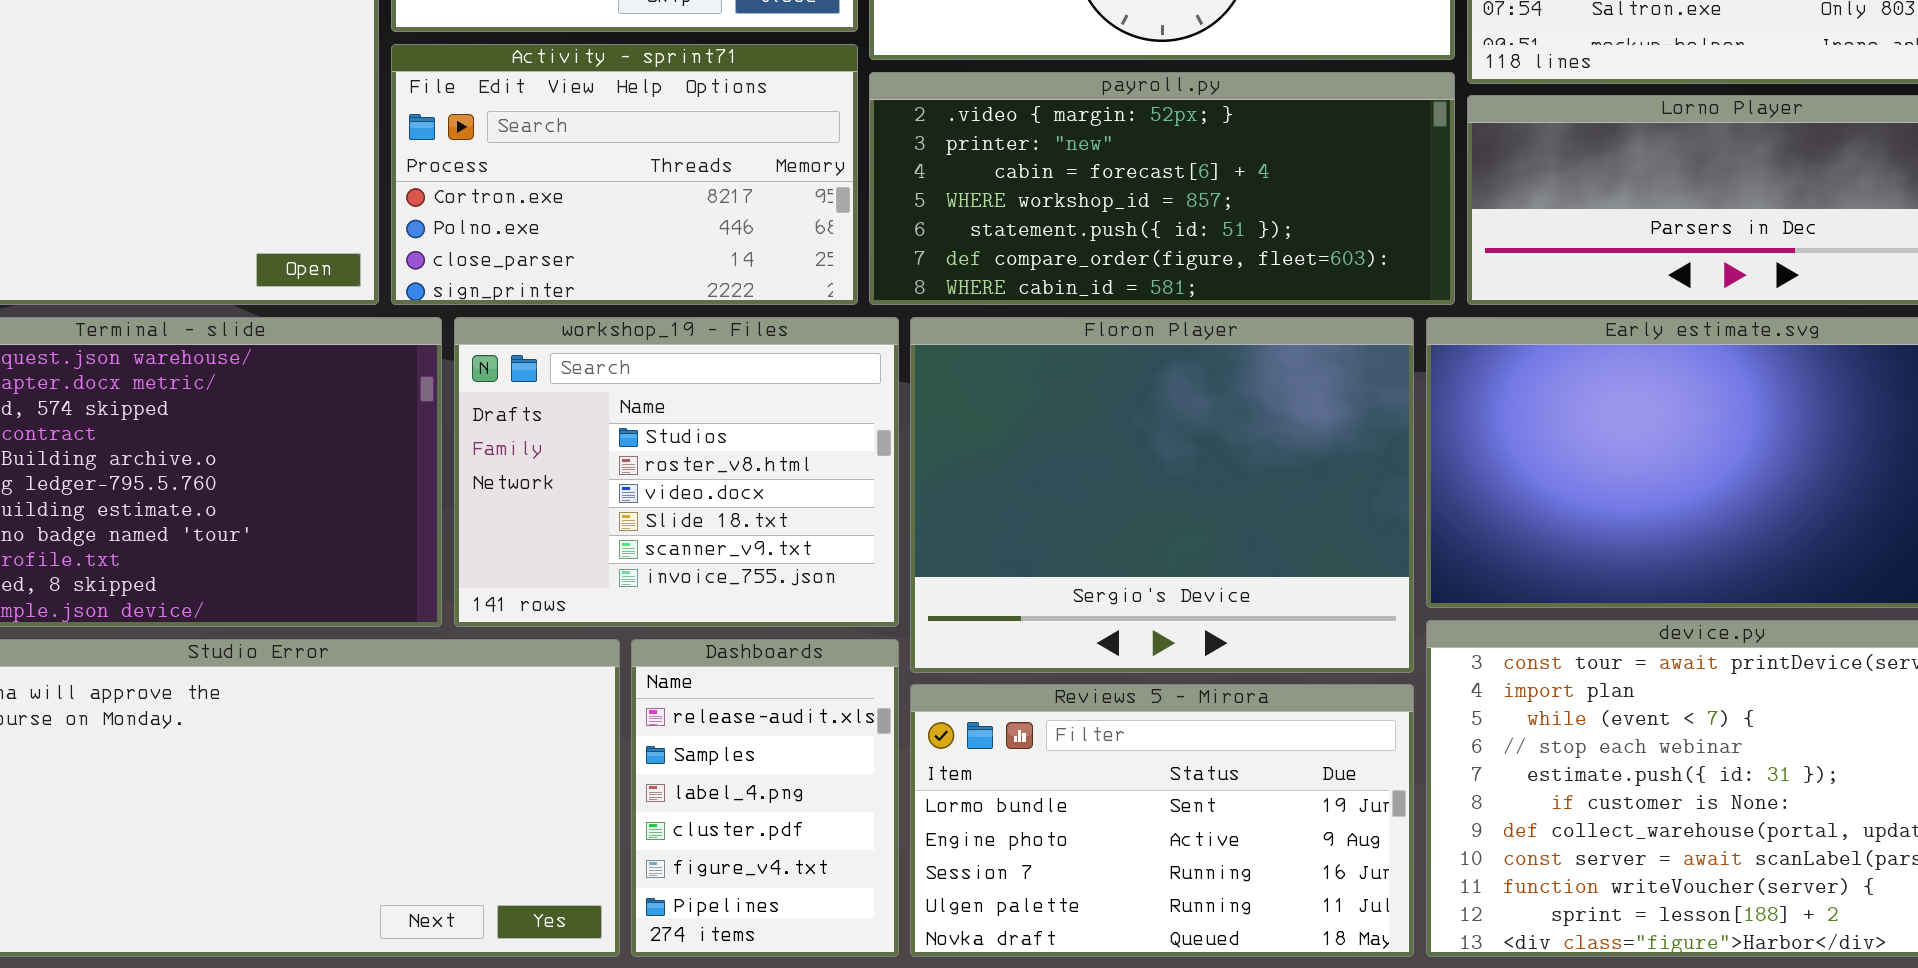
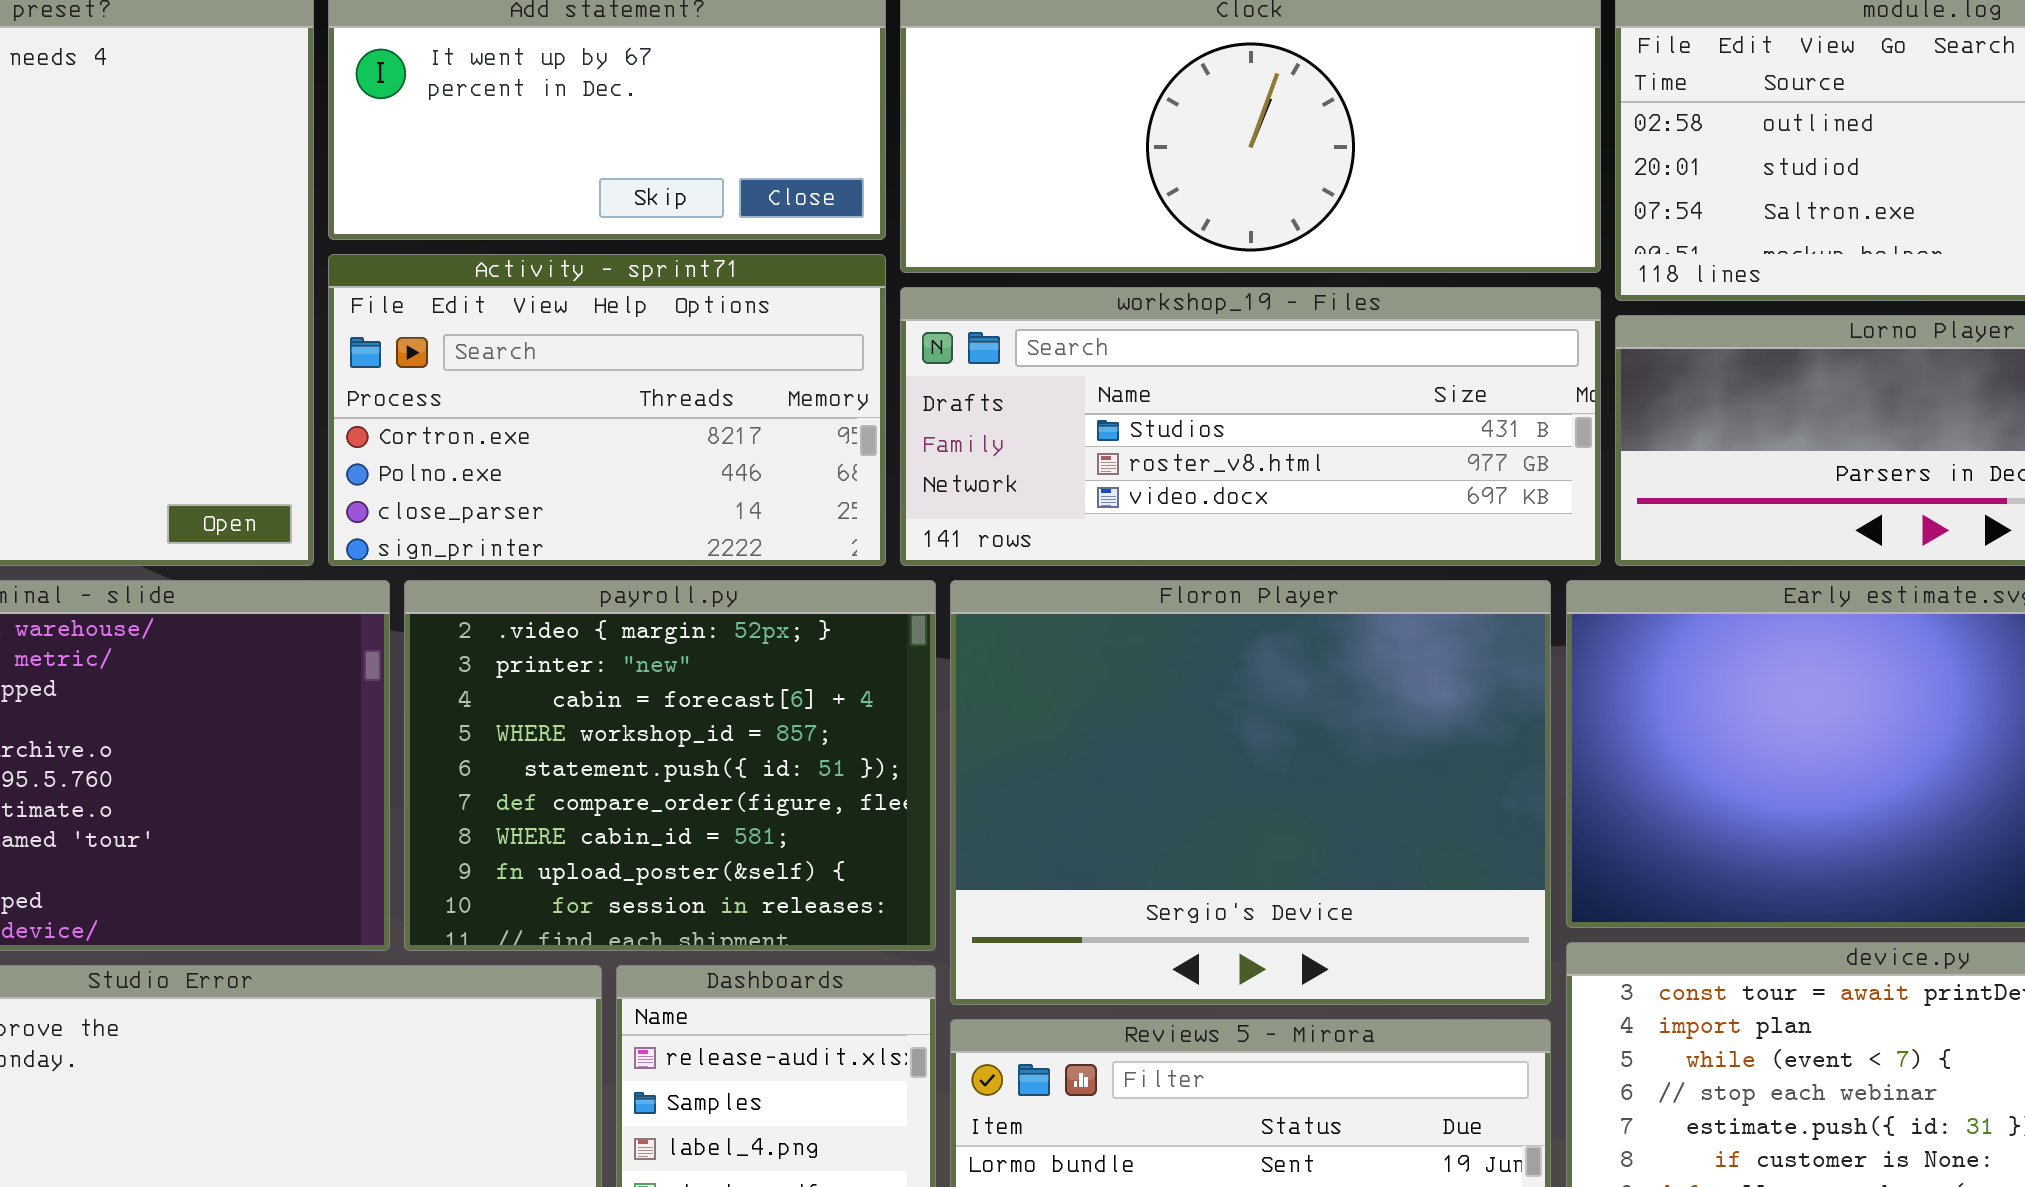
payroll.py: [869,72,1455,305] -> [404,580,936,951], moved, resized
workshop_19 - Files: [454,317,899,627] -> [900,287,1601,566], moved, resized

